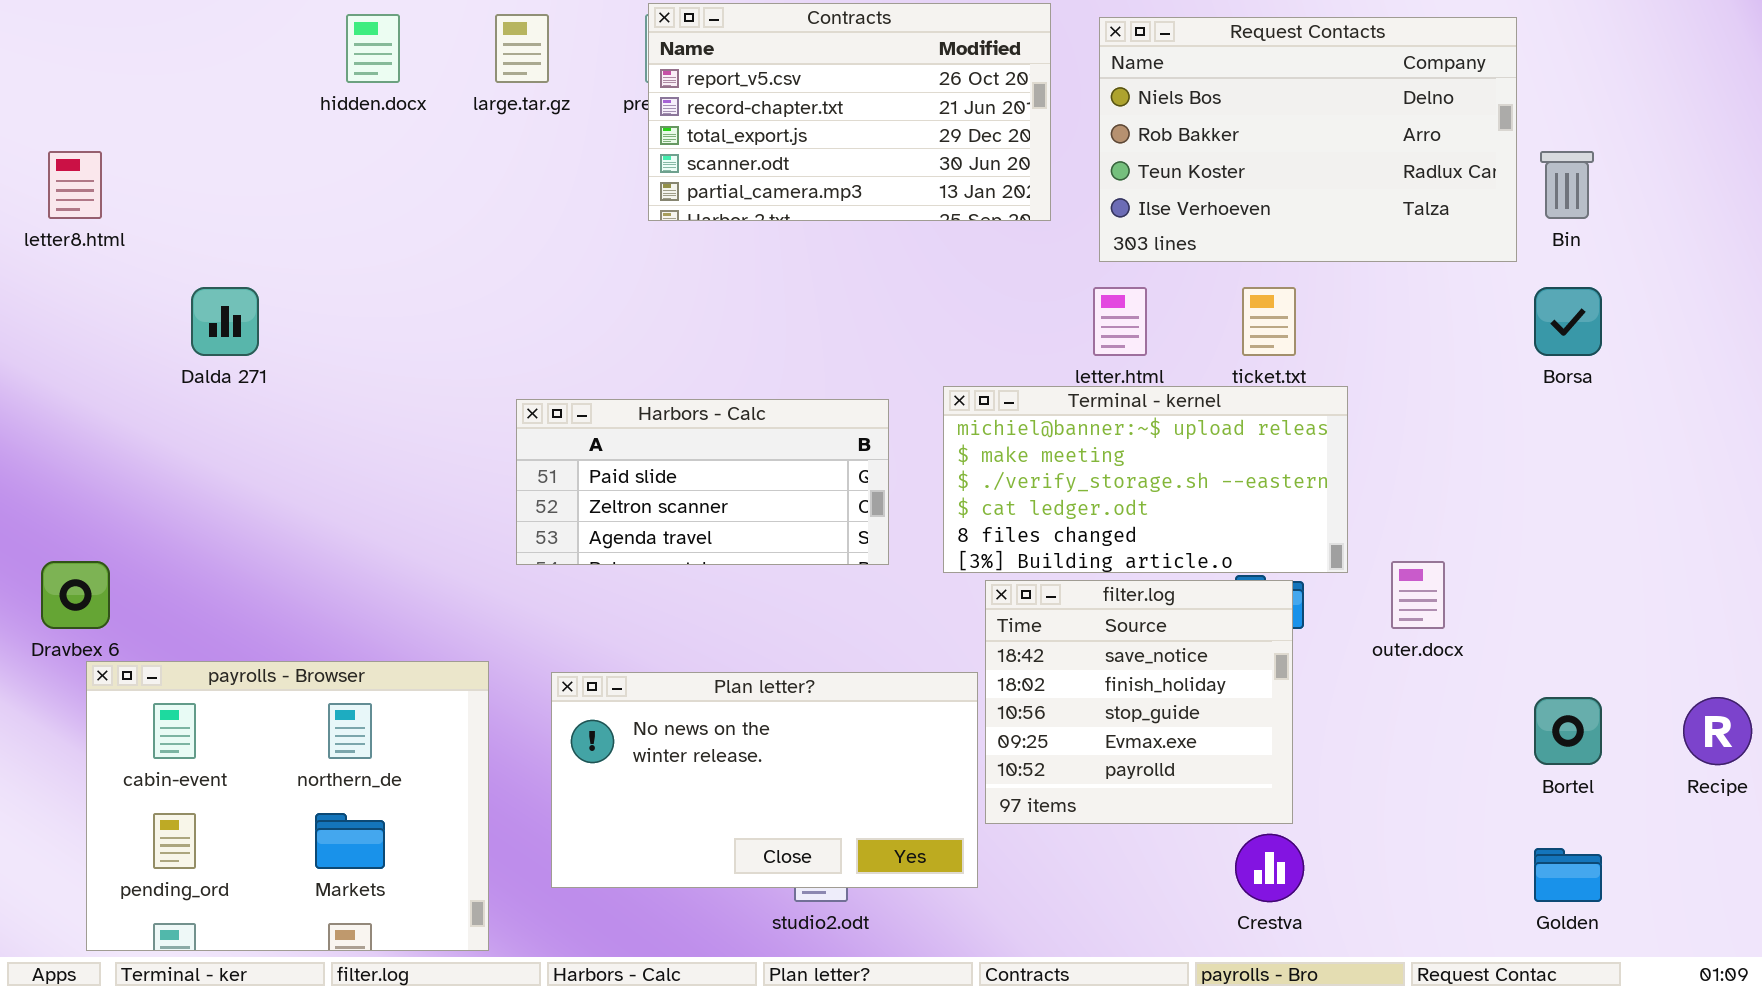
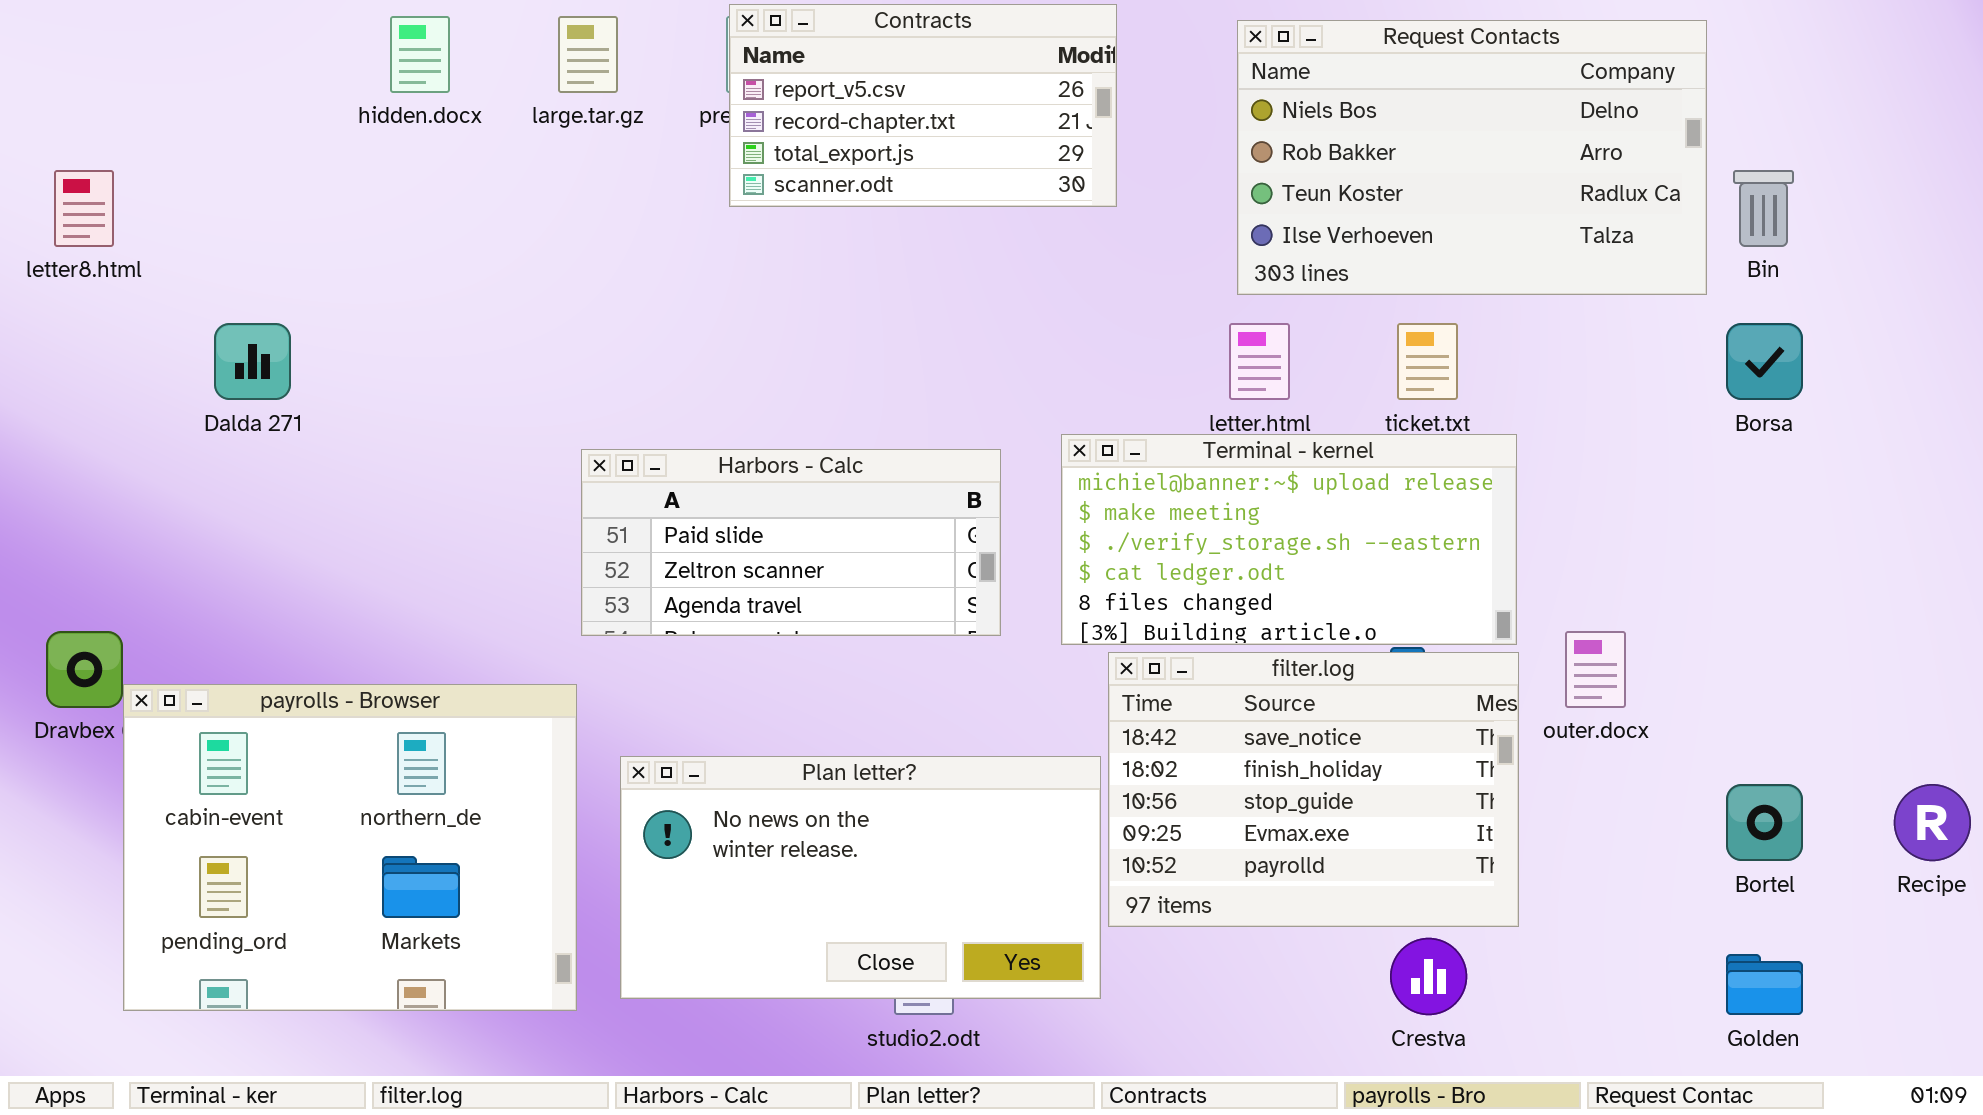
Contracts: [648,3,1051,221] -> [729,4,1117,207], resized
filter.log: [985,580,1293,824] -> [1108,652,1519,927], resized
payrolls - Browser: [86,661,489,951] -> [123,684,577,1011], moved

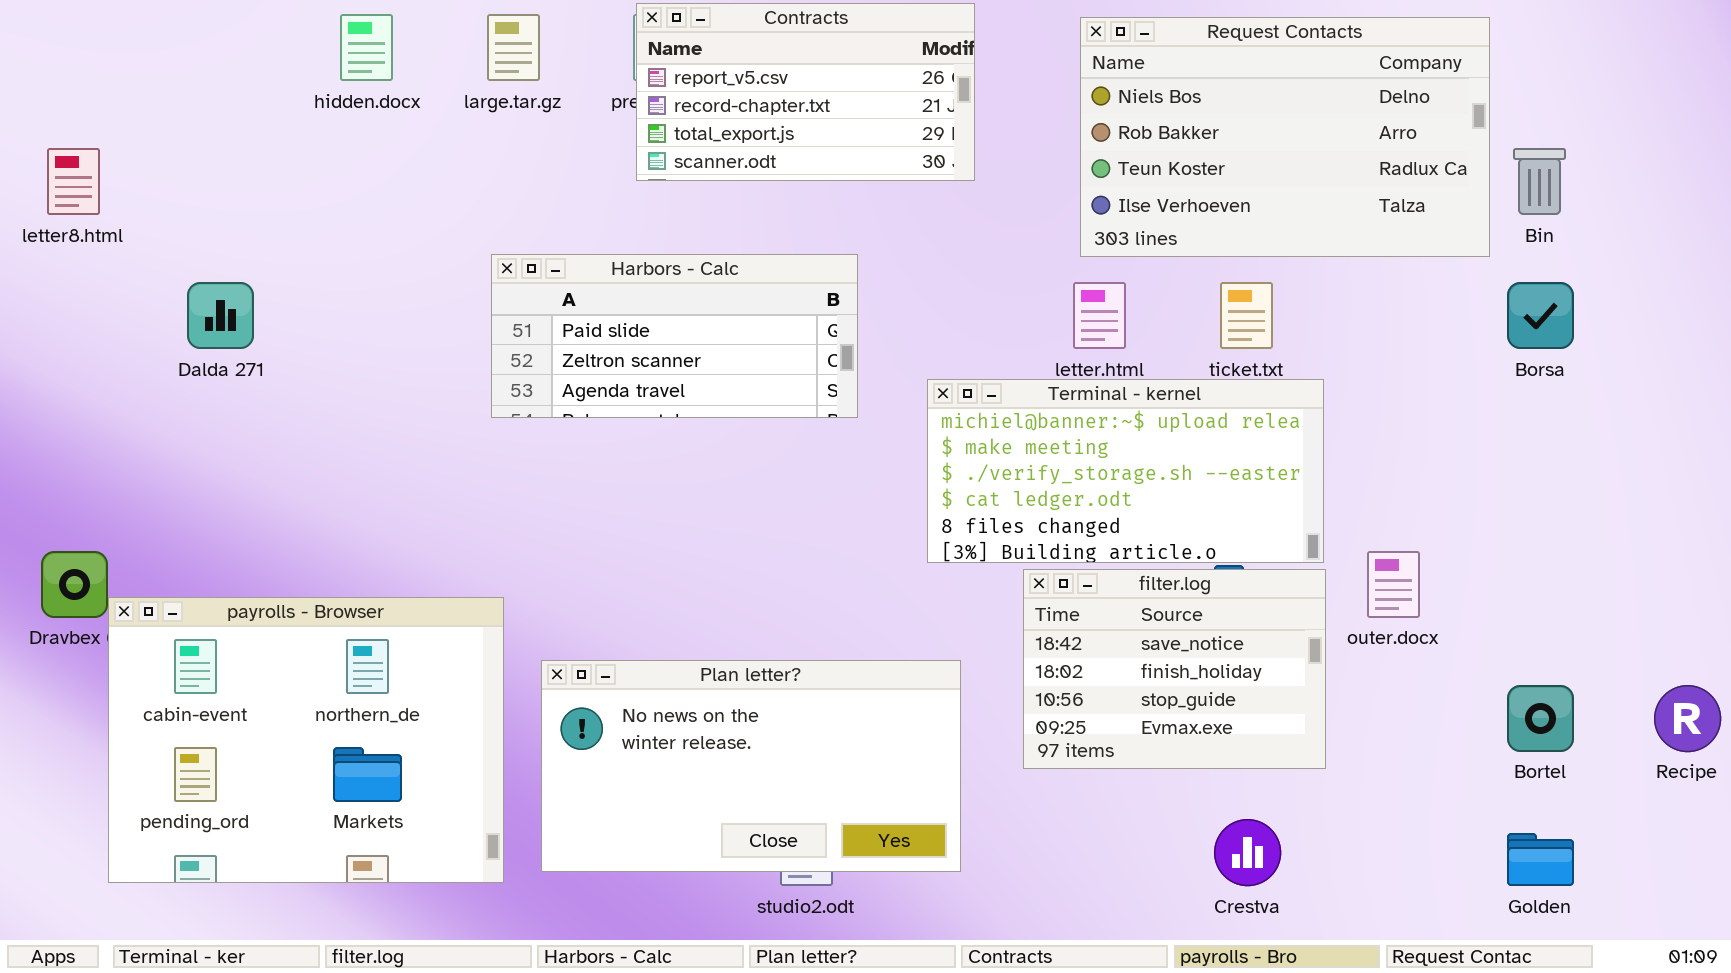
Harbors - Calc: [581,449,1001,636] -> [491,254,858,418], moved
filter.log: [1108,652,1519,927] -> [1023,569,1326,769], resized

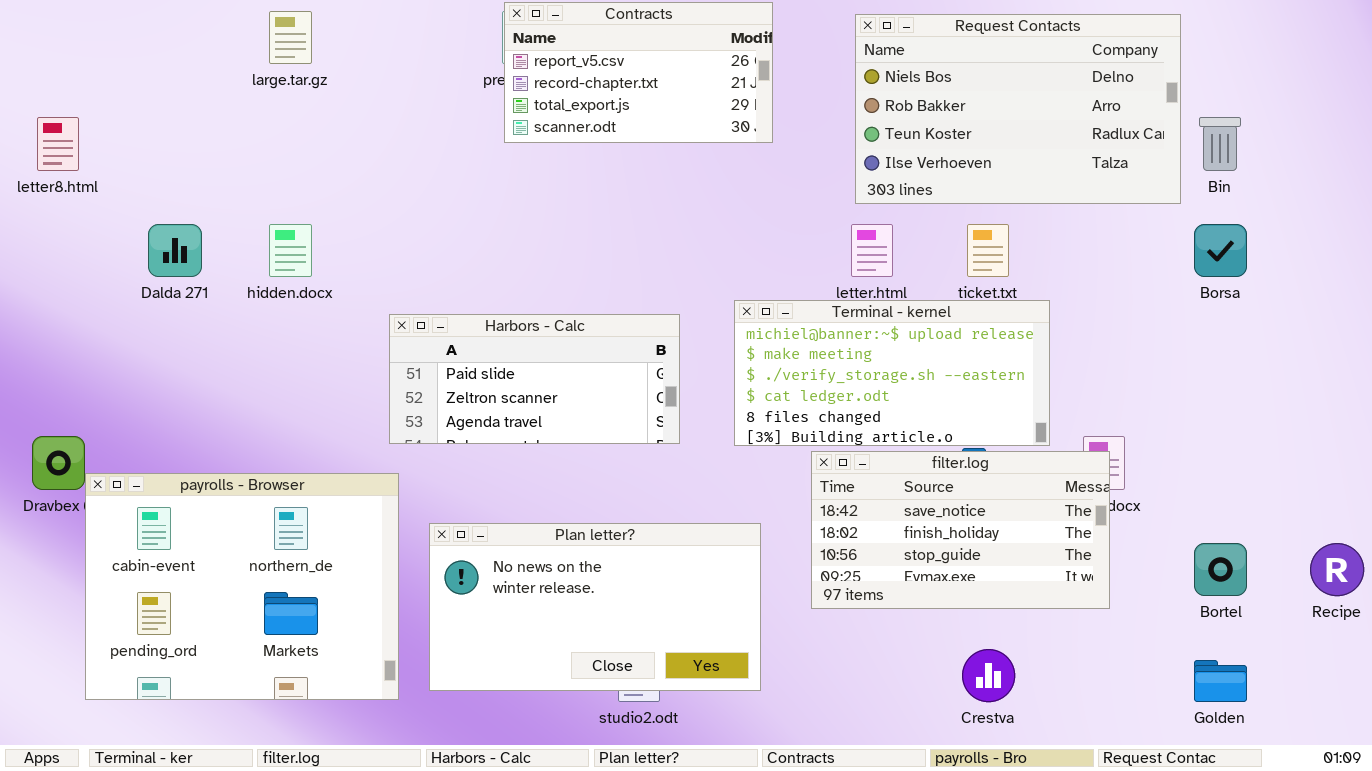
hidden.docx: [340,14,393,81] -> [269,224,312,277], moved
large.tar.gz: [487,14,540,81] -> [269,11,312,64], moved
Harbors - Calc: [491,254,858,418] -> [389,314,680,444], moved
filter.log: [1023,569,1326,769] -> [811,451,1110,609], resized

